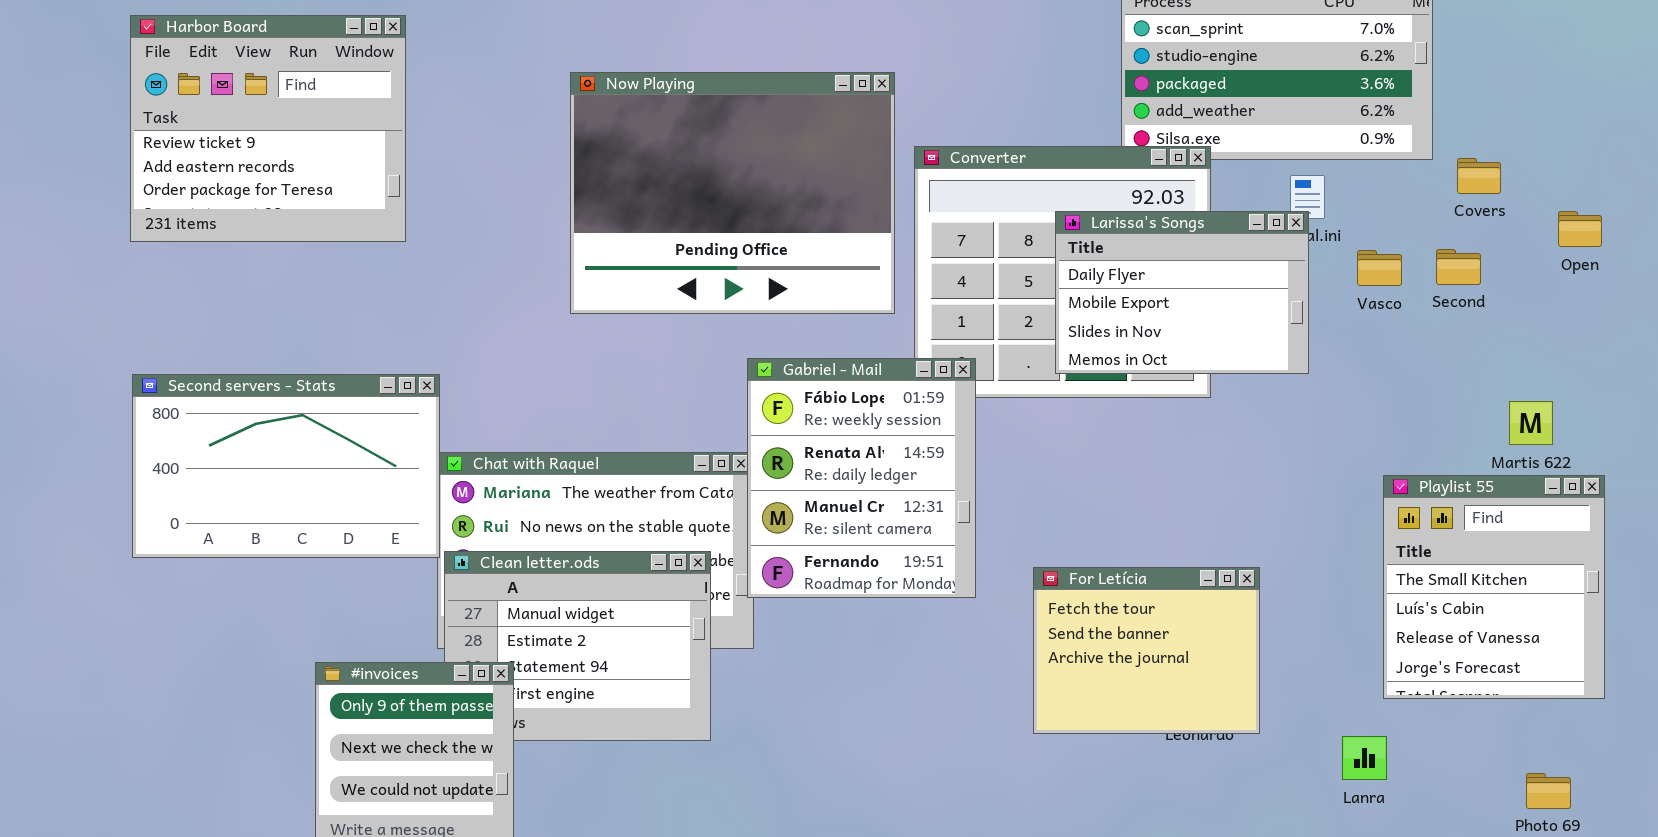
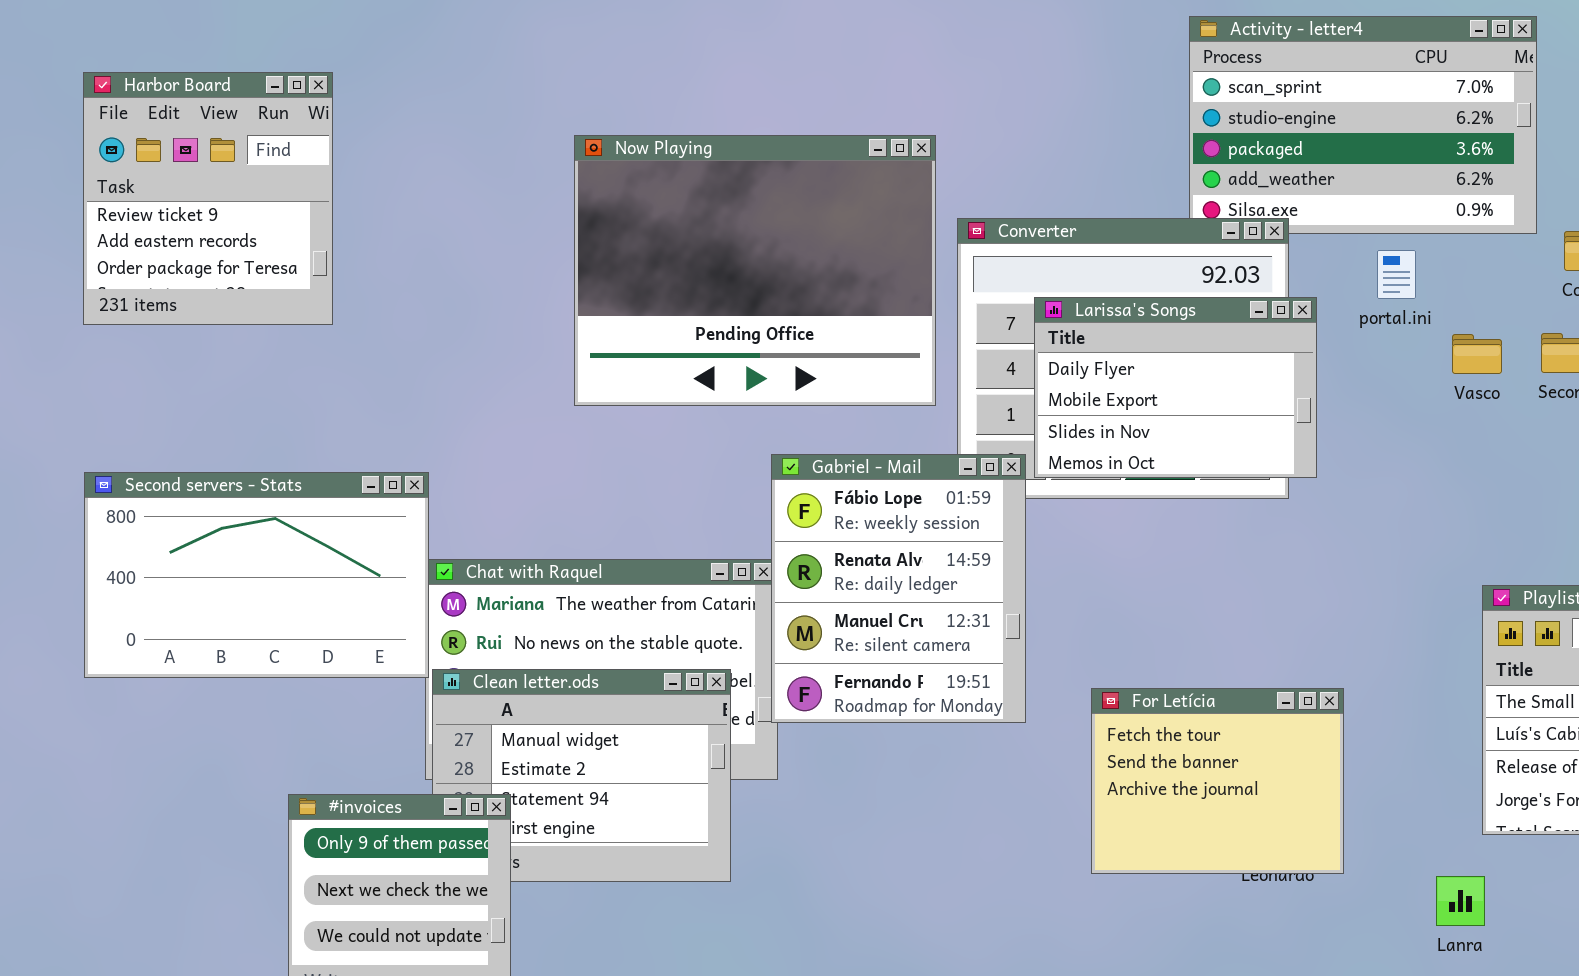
Harbor Board: [130,15,406,242] -> [83,72,333,325], resized
Larissa's Songs: [1055,211,1309,374] -> [1034,297,1317,478], moved

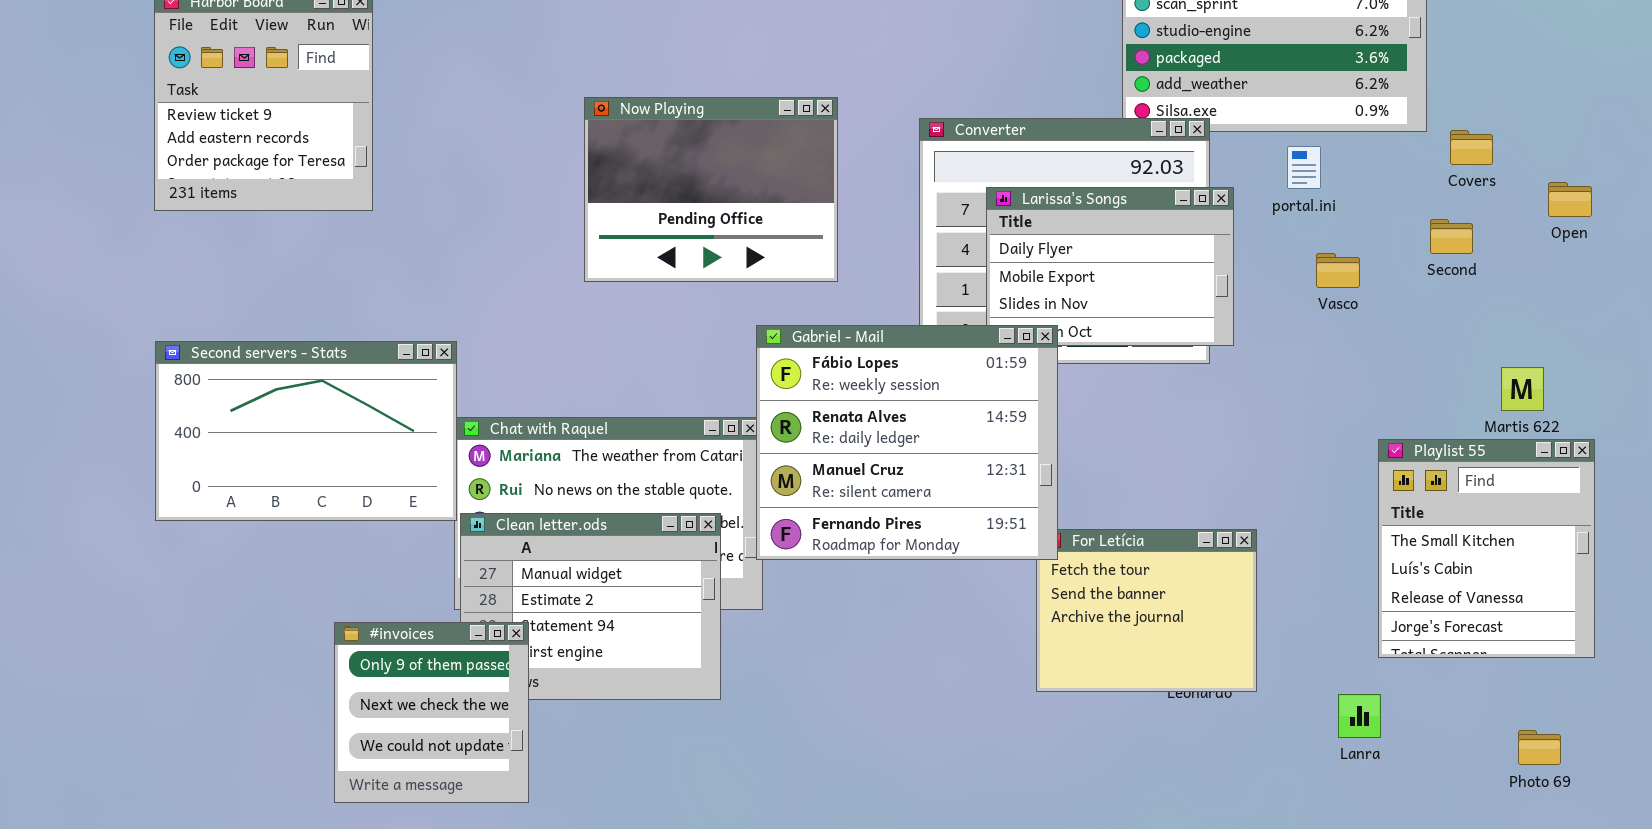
Now Playing: [574,135,936,406] -> [584,97,838,282], resized
Vasco: [1452,334,1502,374] -> [1316,253,1360,288], moved
Gabriel - Mail: [771,454,1026,723] -> [756,325,1058,560], resized

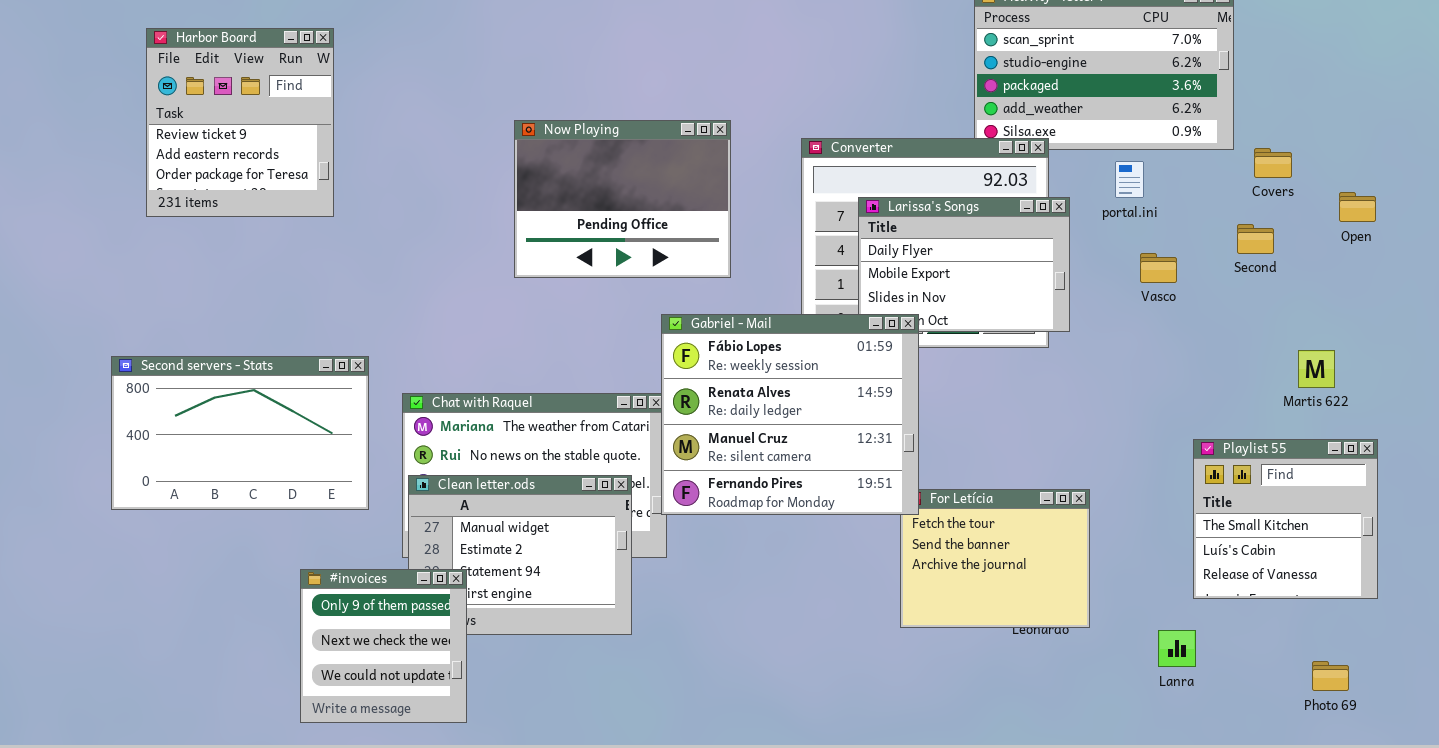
Second servers - Stats: [155,341,457,521] -> [111,356,369,510], moved
Playlist 55: [1378,439,1595,658] -> [1193,439,1378,599], resized

